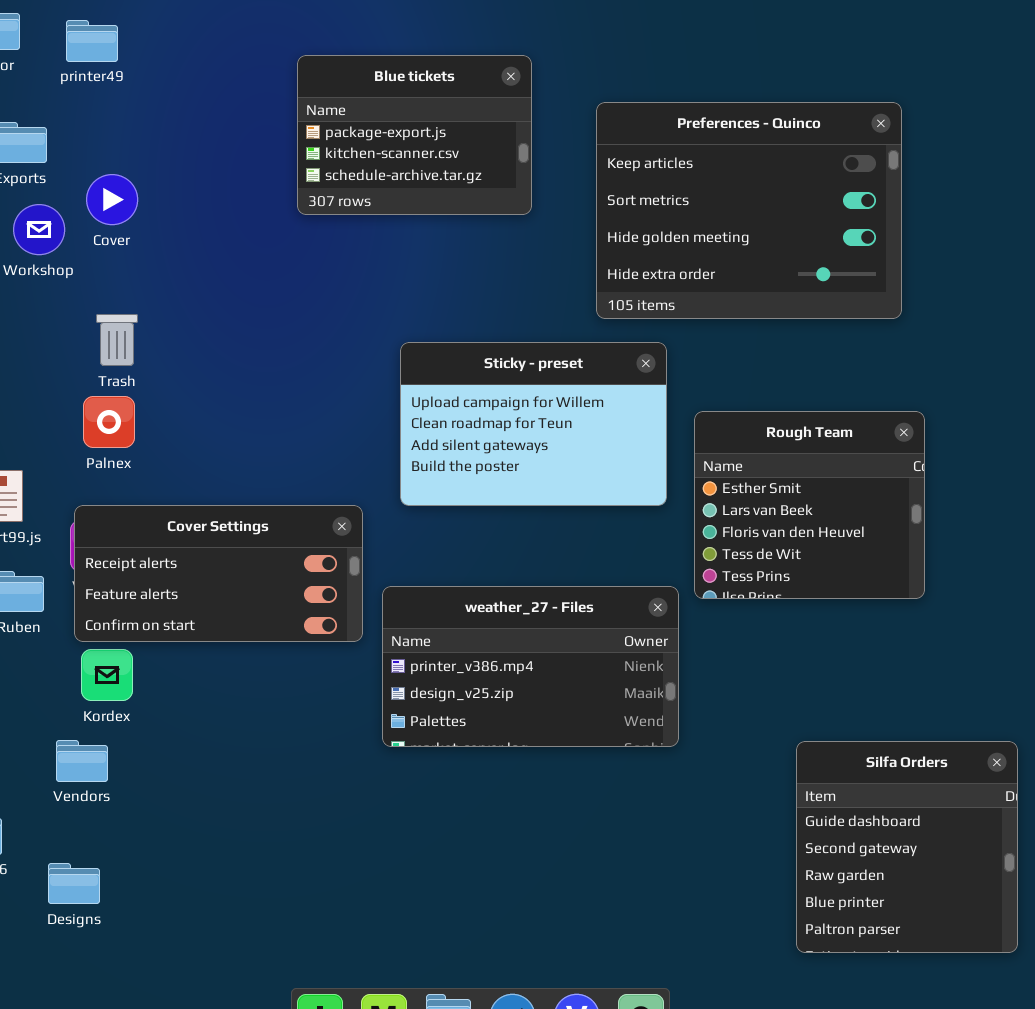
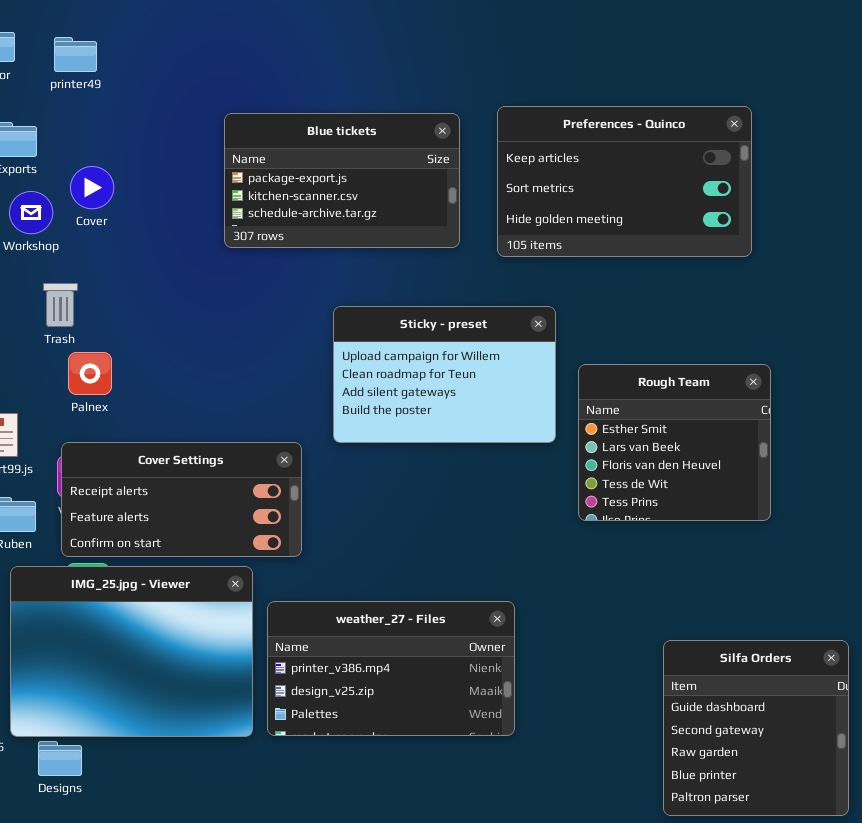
Blue tickets: [297,55,532,215] -> [224,113,460,248], moved, resized
Preferences - Quinco: [596,102,902,319] -> [497,106,752,257], resized
Trash: [96,314,138,366] -> [43,283,78,327], moved
weather_27 - Files: [382,586,679,747] -> [267,601,515,736], moved
IMG_25.jpg - Viewer: none -> [10,566,253,737], opened

